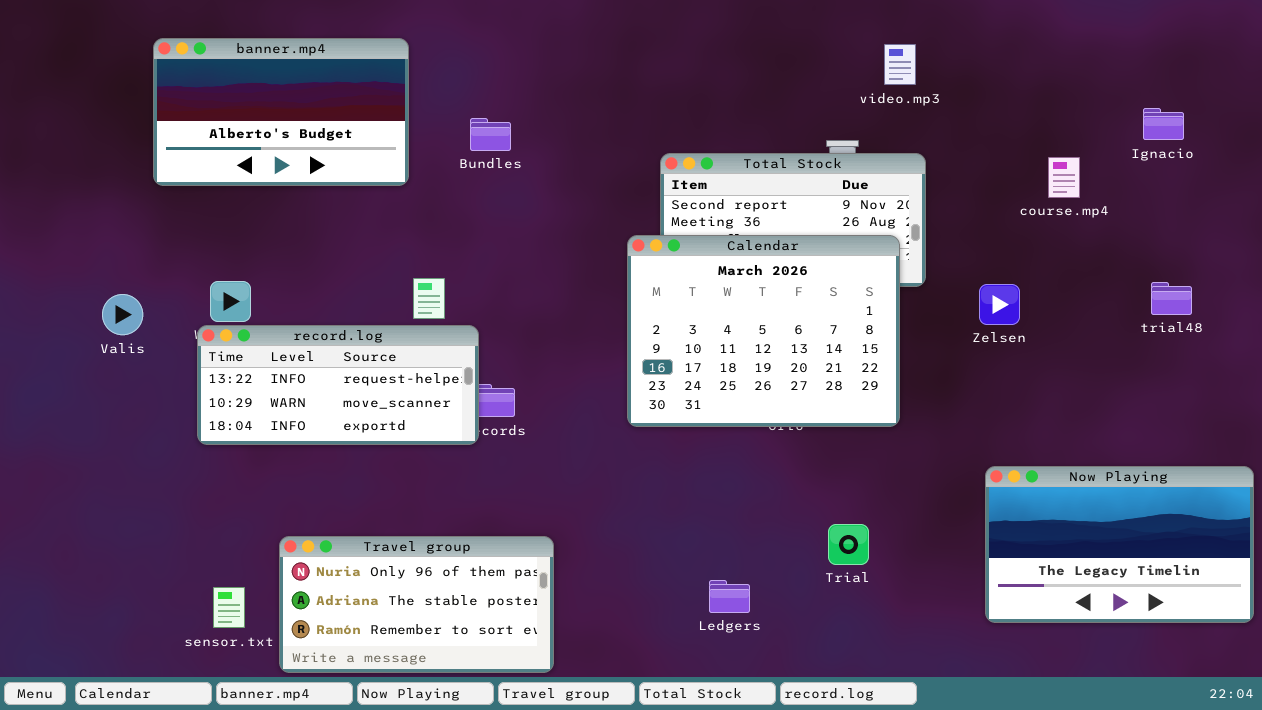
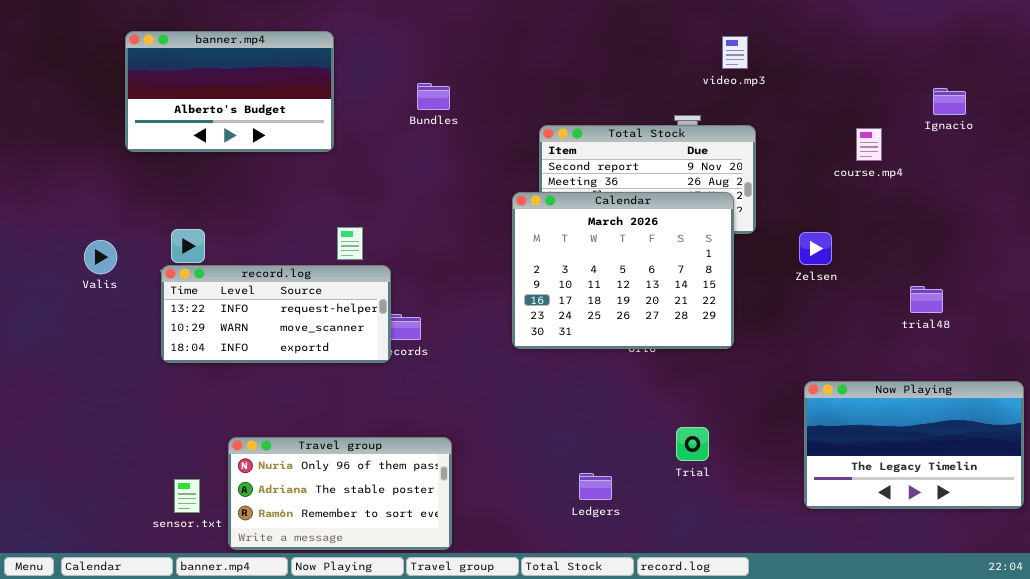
Bundles: [470,118,511,151] -> [417,83,450,110], moved
trial48: [1151,282,1192,315] -> [910,286,943,313], moved

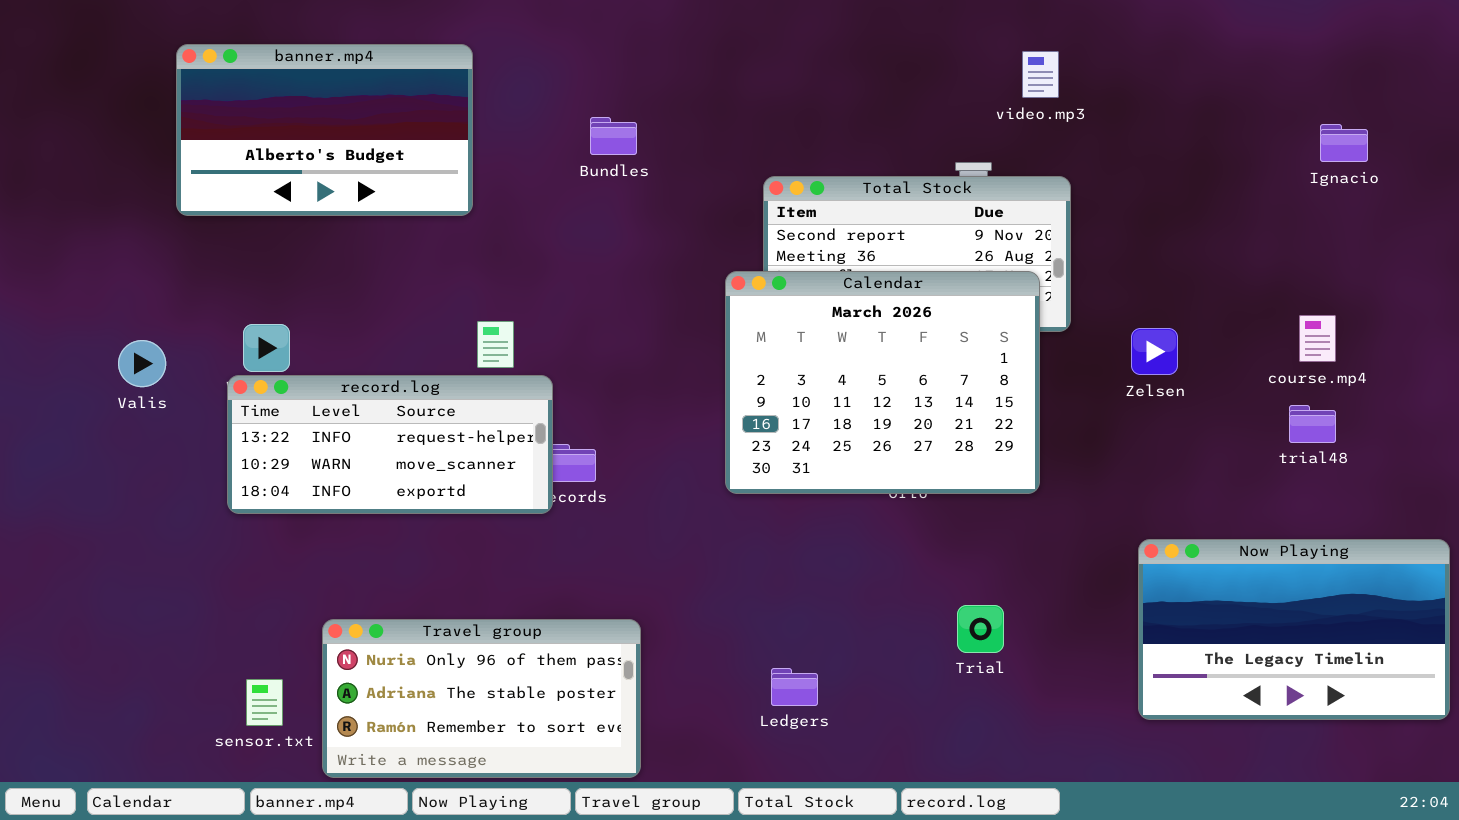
course.mp4: [856,128,882,161] -> [1299,315,1336,362], moved
Ledgers: [579,473,612,500] -> [771,668,818,706], moved

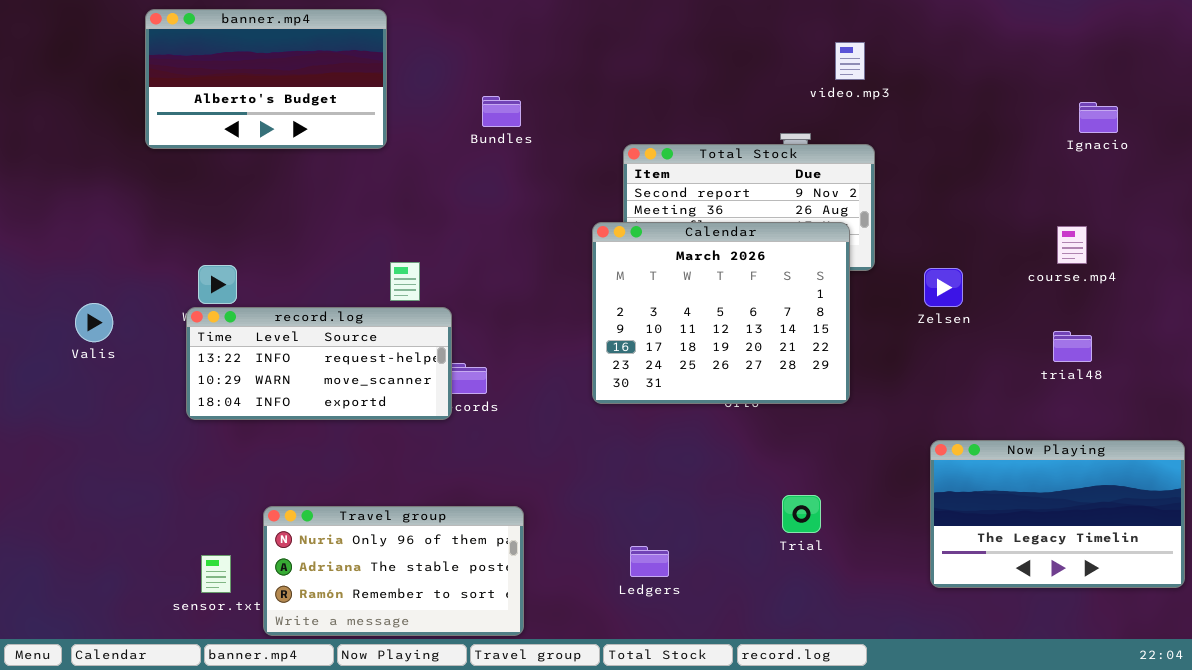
banner.mp4: [176,44,473,216] -> [145,9,387,149], moved
course.mp4: [1299,315,1336,362] -> [1057,226,1087,264], moved
Valis: [118,340,166,387] -> [75,303,113,342], moved

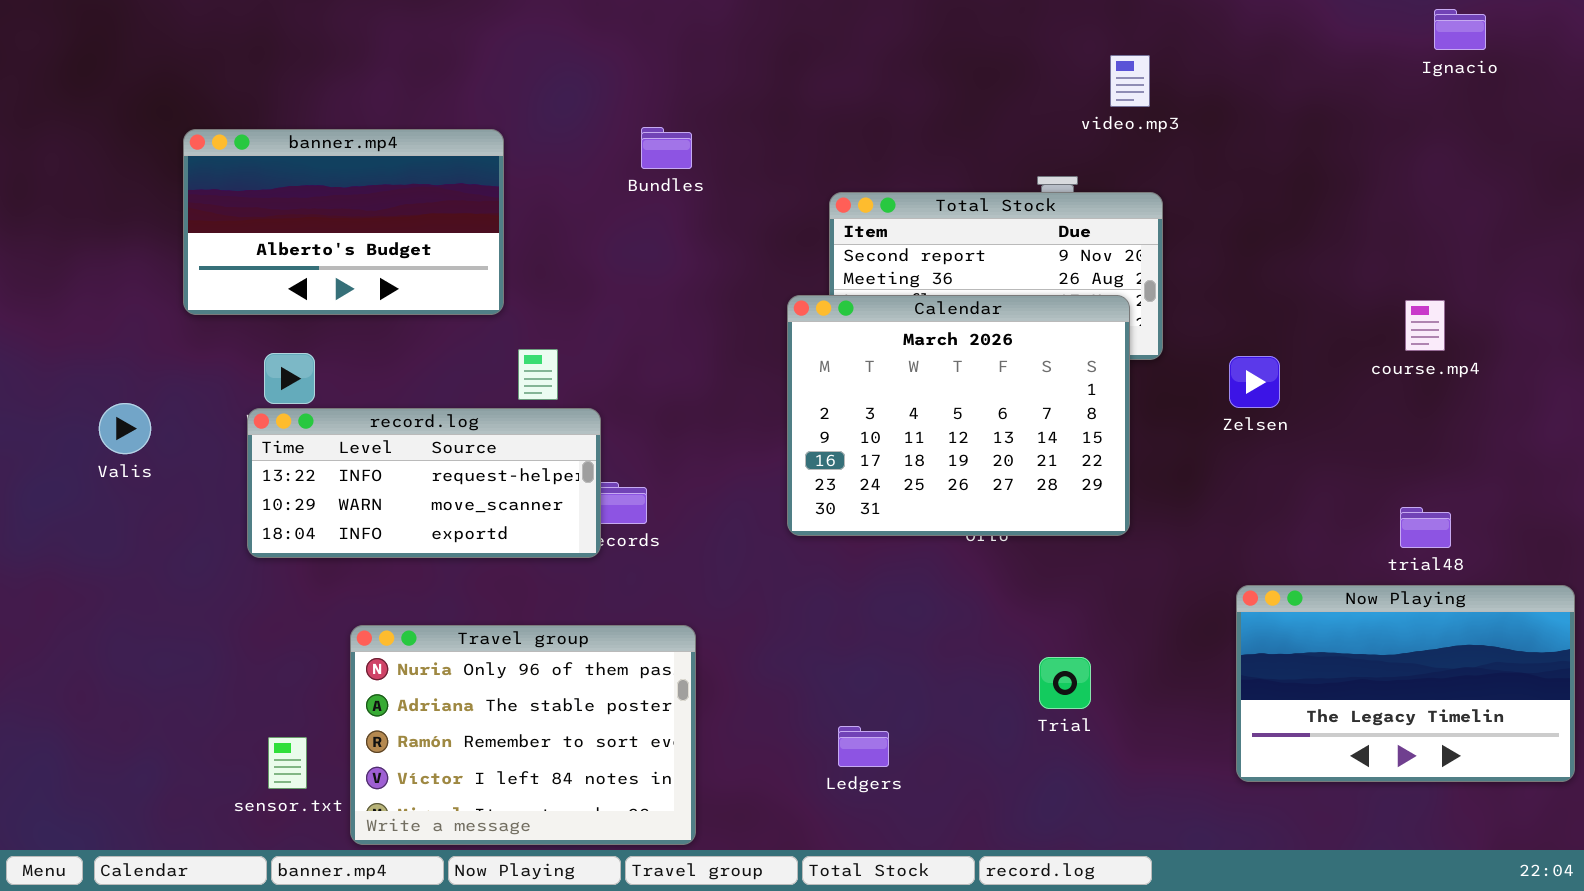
banner.mp4: [145,9,387,149] -> [183,129,504,315], moved
Ignacio: [1079,102,1118,133] -> [1434,9,1486,50], moved
trial48: [1053,331,1092,362] -> [1400,507,1451,548], moved
Travel group: [263,506,524,636] -> [350,625,696,845], resized

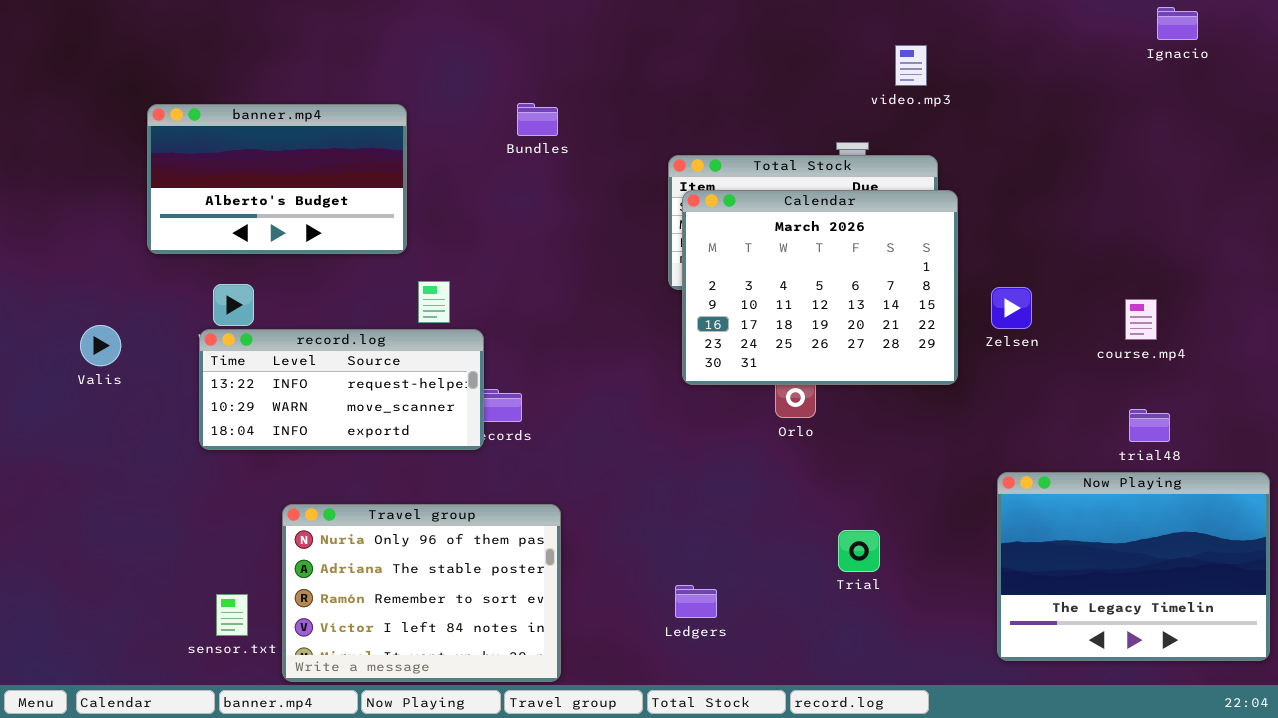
Calendar: [787,295,1130,536] -> [682,190,958,385], moved
course.mp4: [1405,300,1445,351] -> [1125,299,1157,340], moved
Now Playing: [1236,585,1575,782] -> [997,472,1270,661], resized

